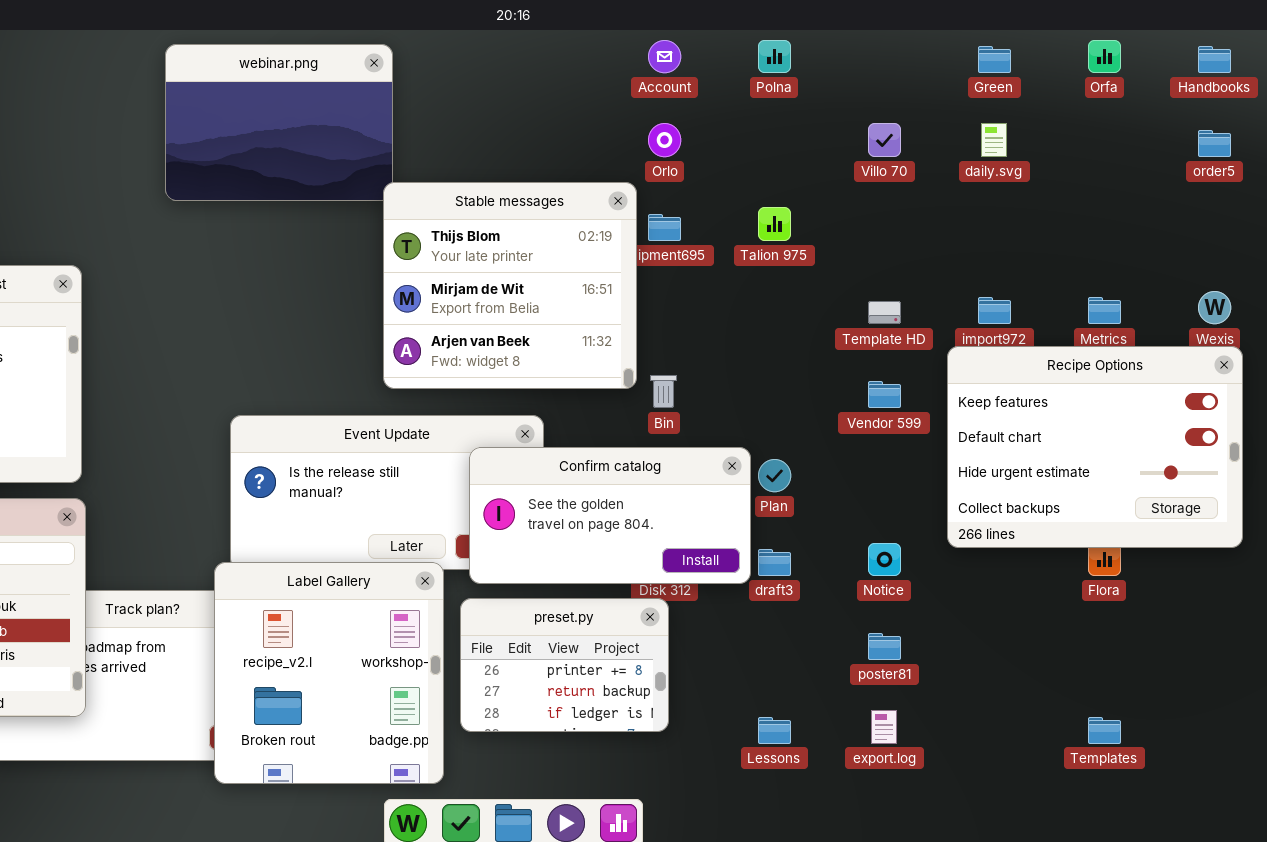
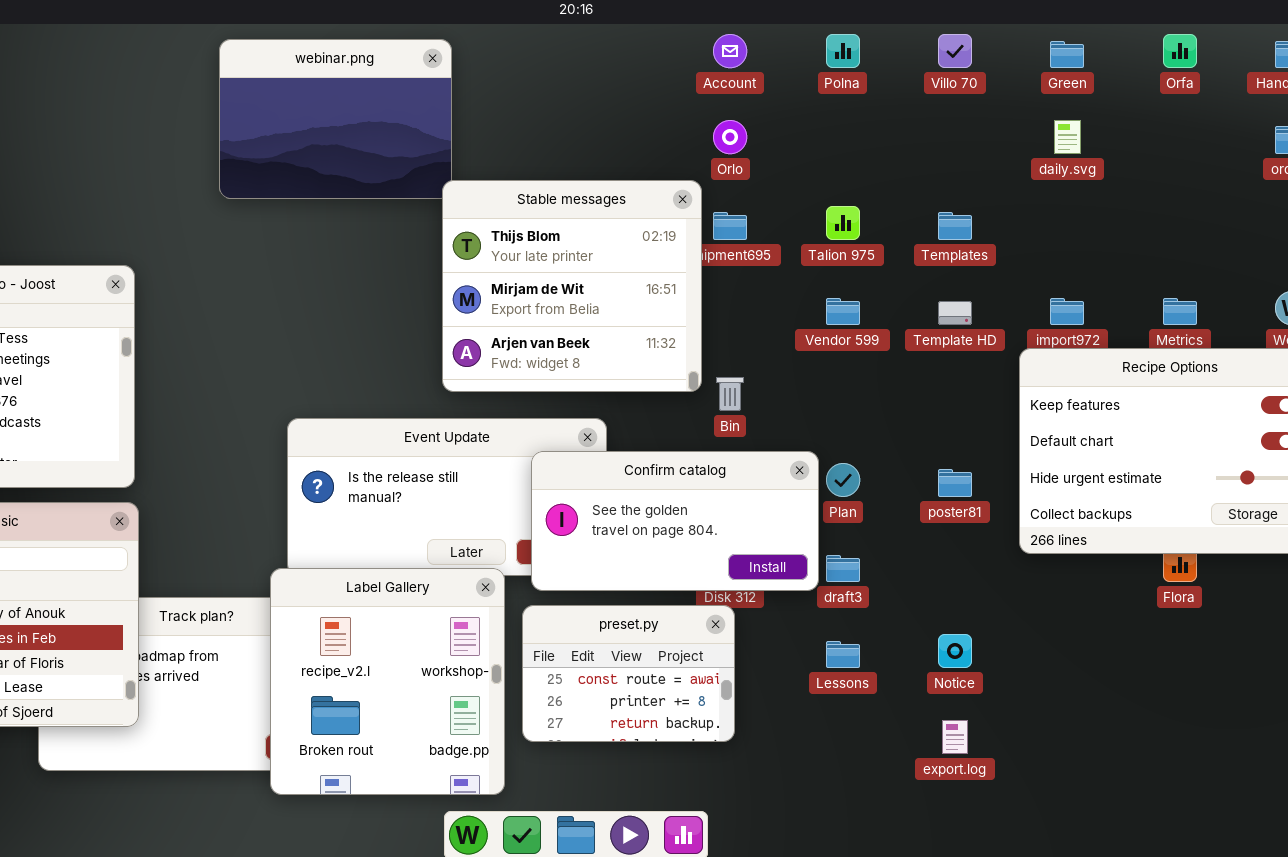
Villo 70: [868,123,901,157] -> [938,34,972,68], moved
Vendor 599: [868,381,901,408] -> [826,298,860,325], moved
Notice: [868,543,901,576] -> [938,634,972,668], moved
preset.py: [460,598,669,732] -> [522,605,735,742], scrolled up 1 row
poster81: [868,633,901,660] -> [938,469,972,497], moved
Lessons: [758,717,791,744] -> [826,641,860,668], moved
Templates: [1088,717,1121,744] -> [938,212,972,240], moved

